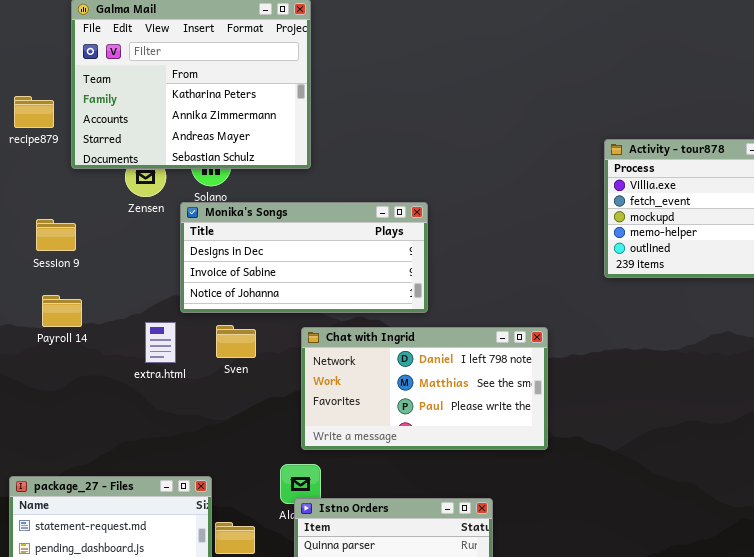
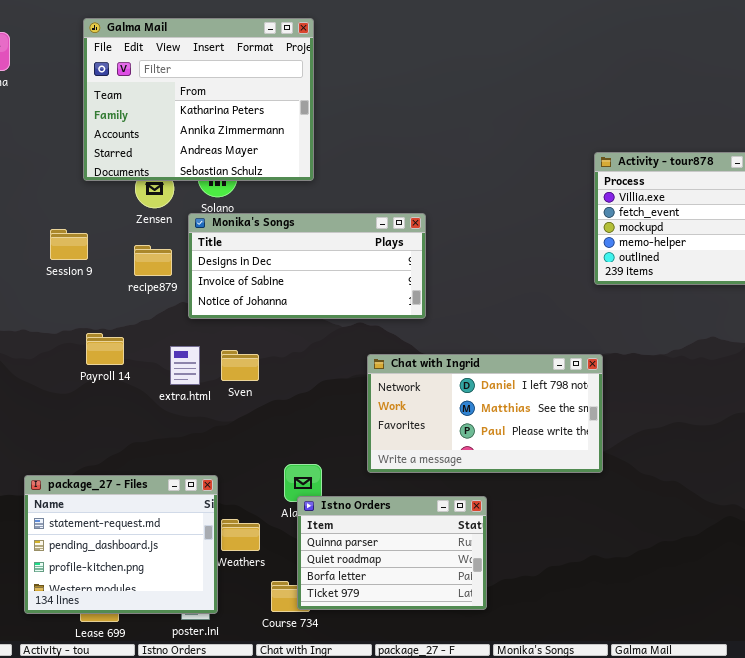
recipe879: [14,96,54,128] -> [134,245,172,276], moved
Payroll 14: [42,295,82,327] -> [86,333,124,365], moved
extra.html: [145,322,176,363] -> [170,346,200,385], moved
Sven: [216,325,256,358] -> [221,350,259,381], moved
Chat with Ingrid: [301,327,548,450] -> [367,354,603,473], moved

